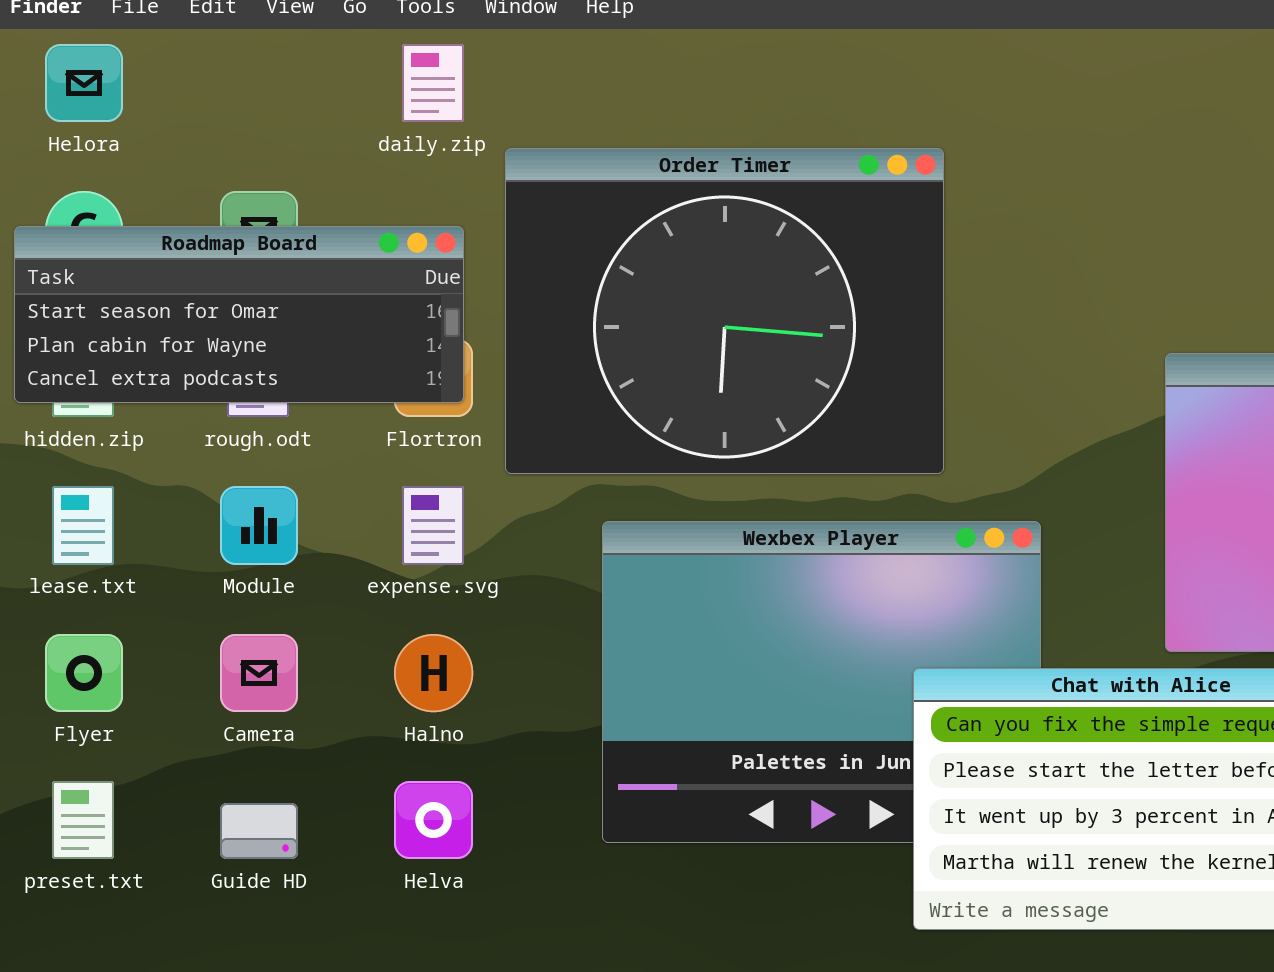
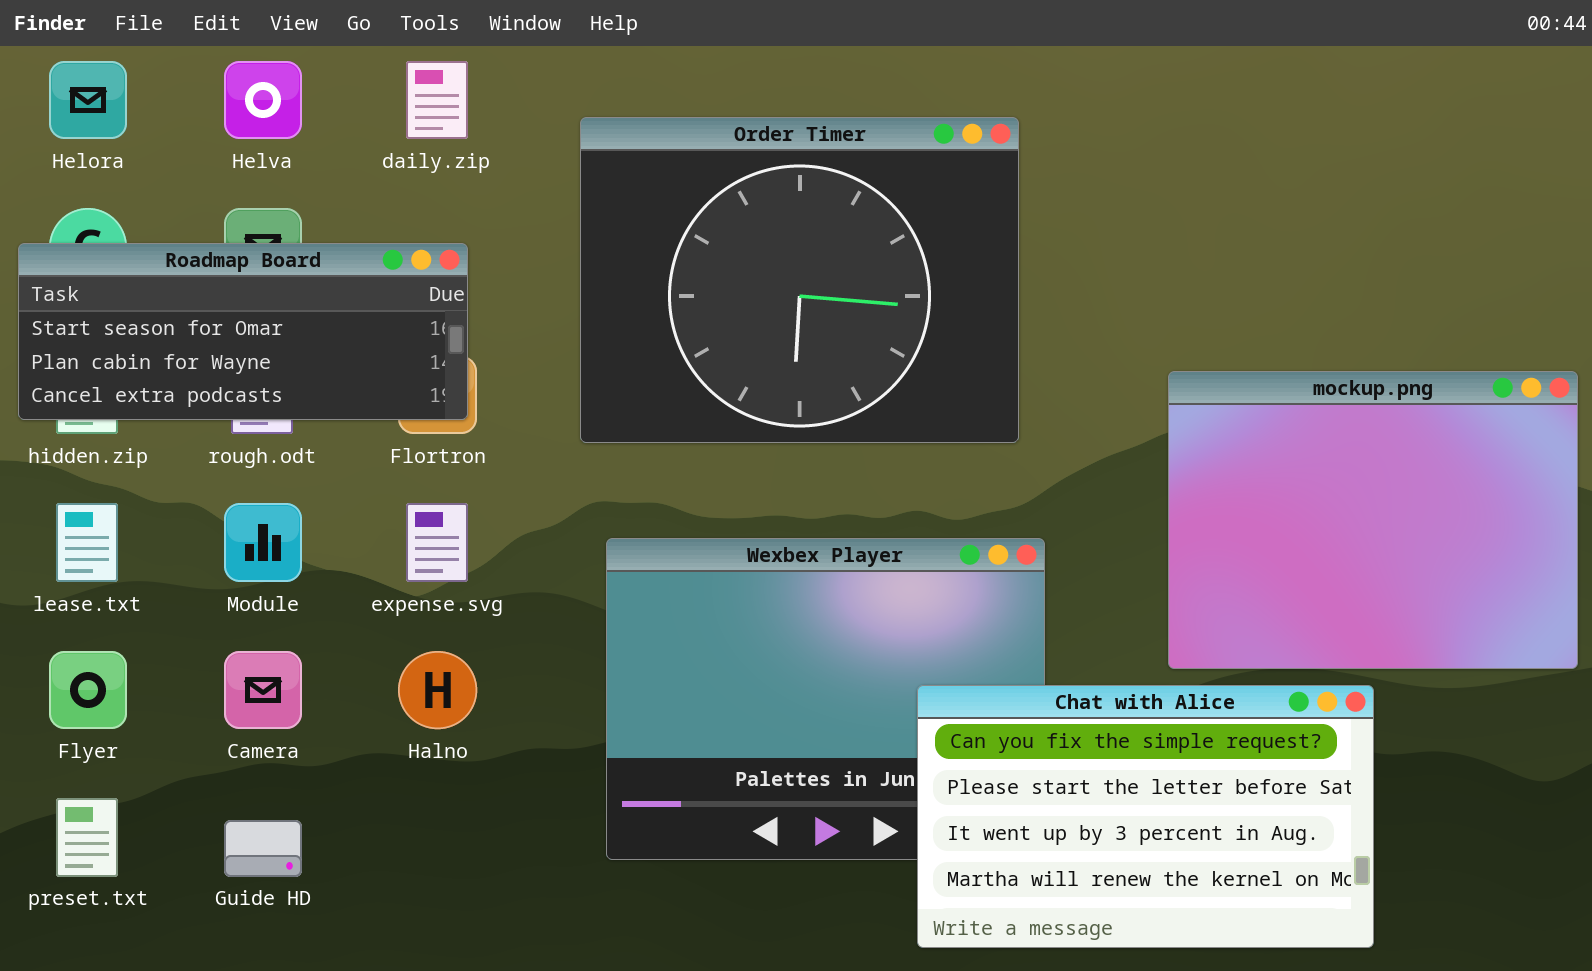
Order Timer: [505,148,944,474] -> [580,117,1019,443], moved
Helva: [394,781,473,859] -> [224,61,302,139], moved

